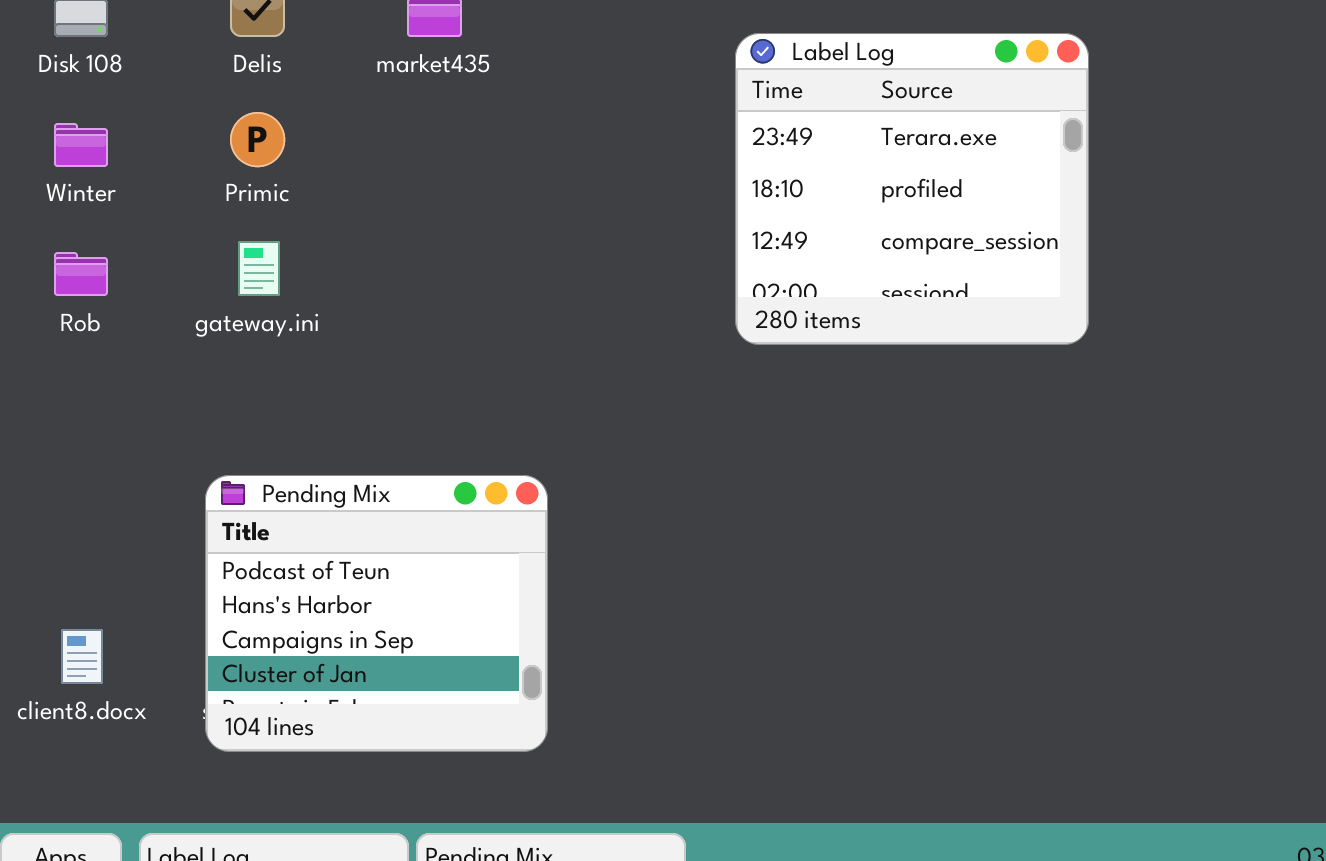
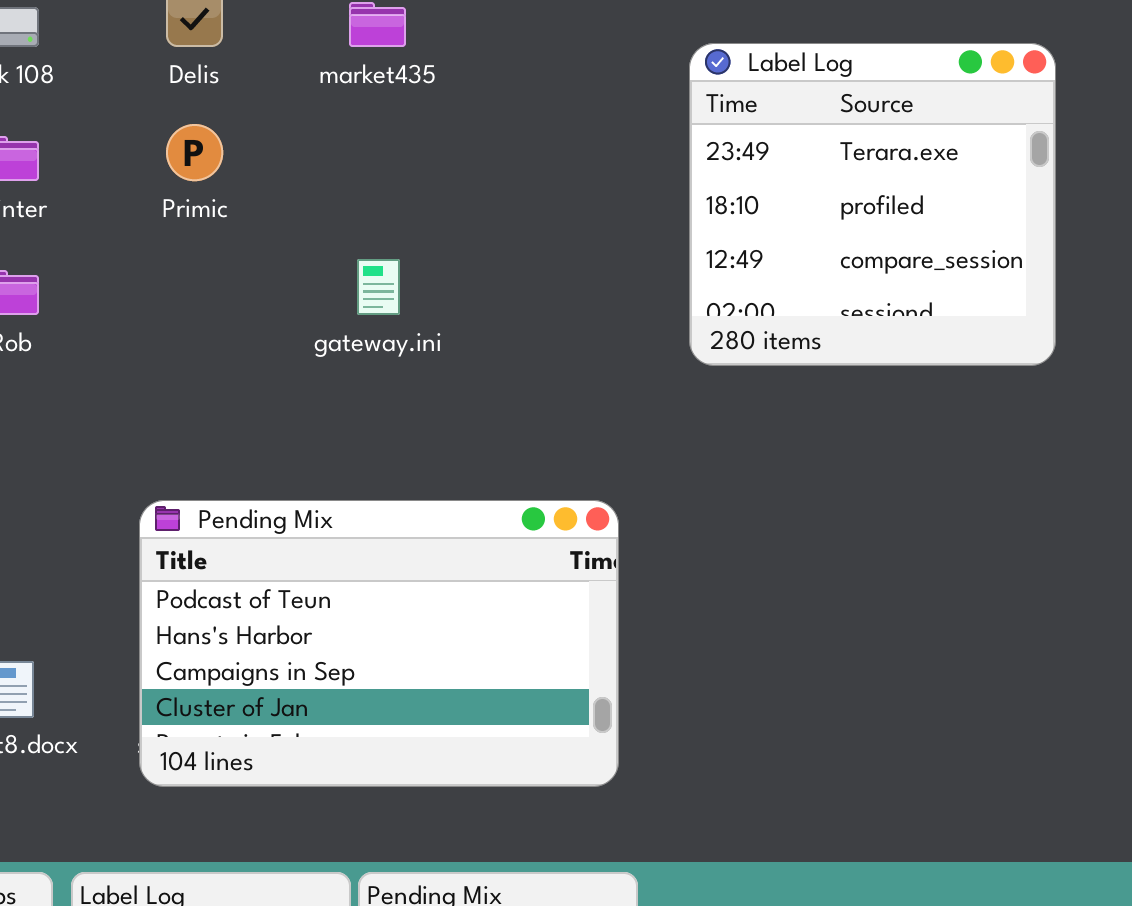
gateway.ini: [238,241,280,296] -> [357,259,400,315], moved
Pending Mix: [205,475,548,752] -> [139,500,619,787], resized

